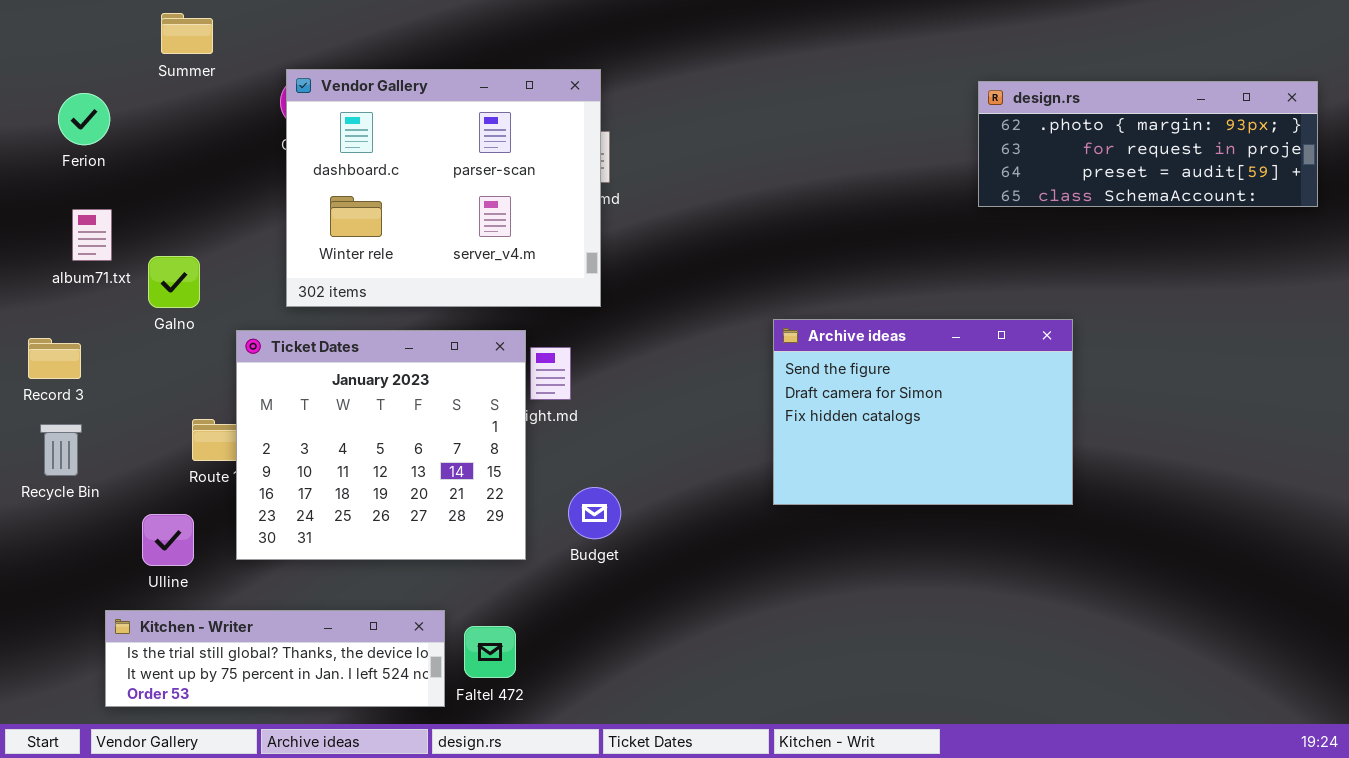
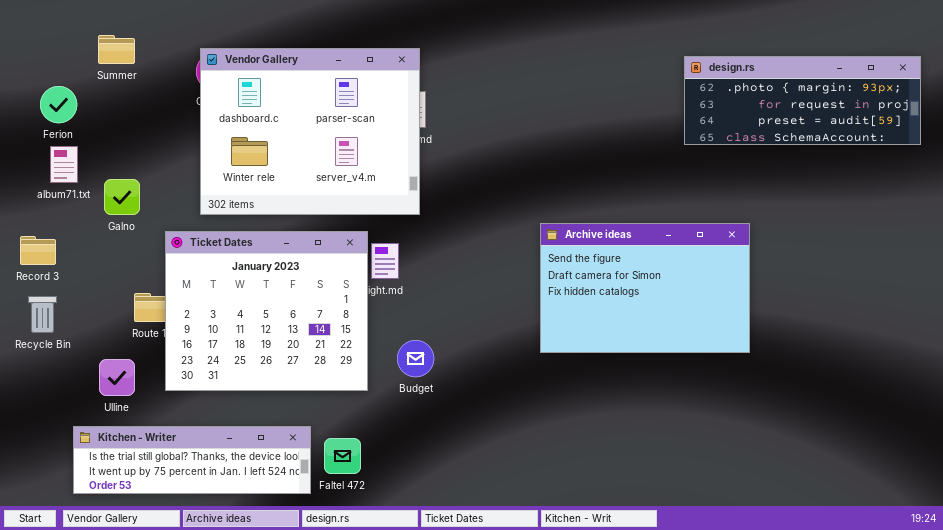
Summer: [161,13,213,54] -> [98,35,135,64], moved
Ferion: [58,93,110,145] -> [40,86,77,123], moved

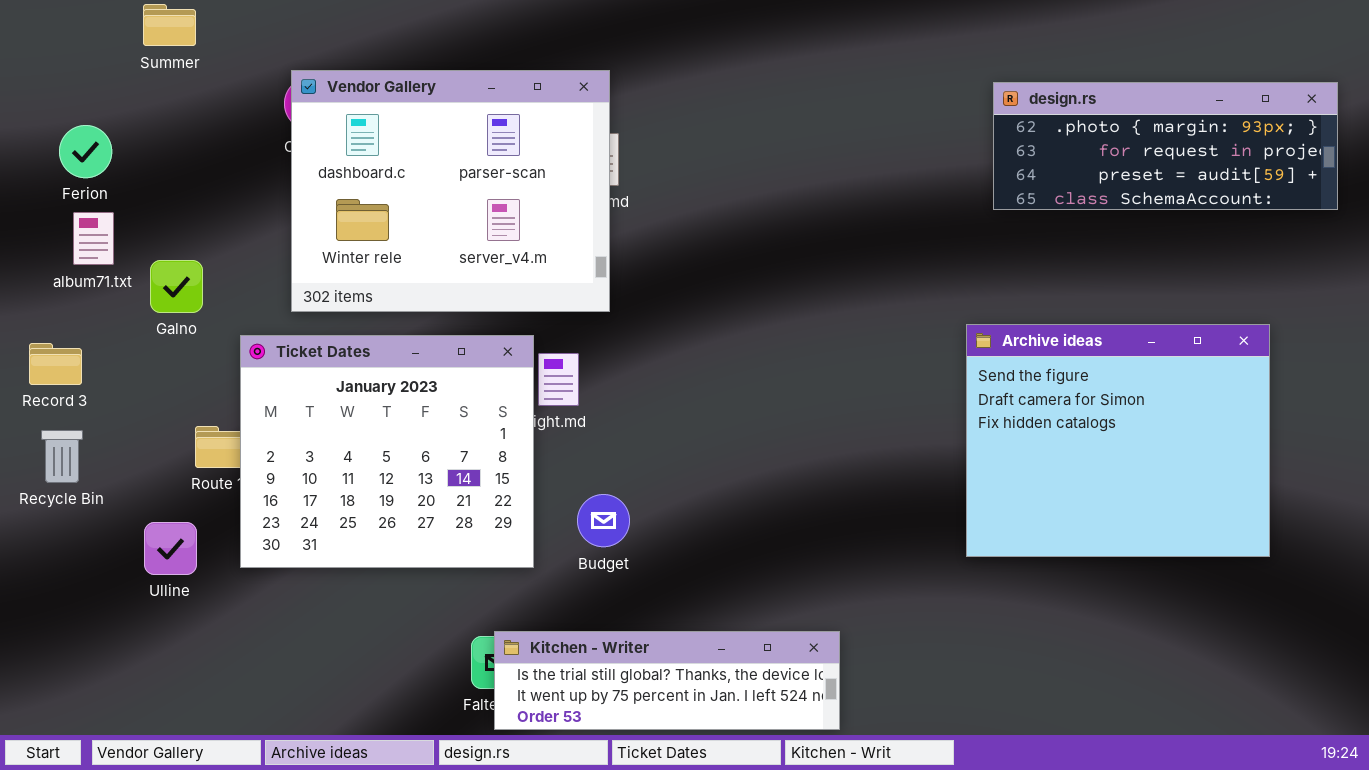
Summer: [98,35,135,64] -> [143,4,196,46], moved
Archive ideas: [540,223,750,353] -> [966,324,1270,557], moved, resized
Kitchen - Writer: [73,426,311,494] -> [494,631,840,730], moved

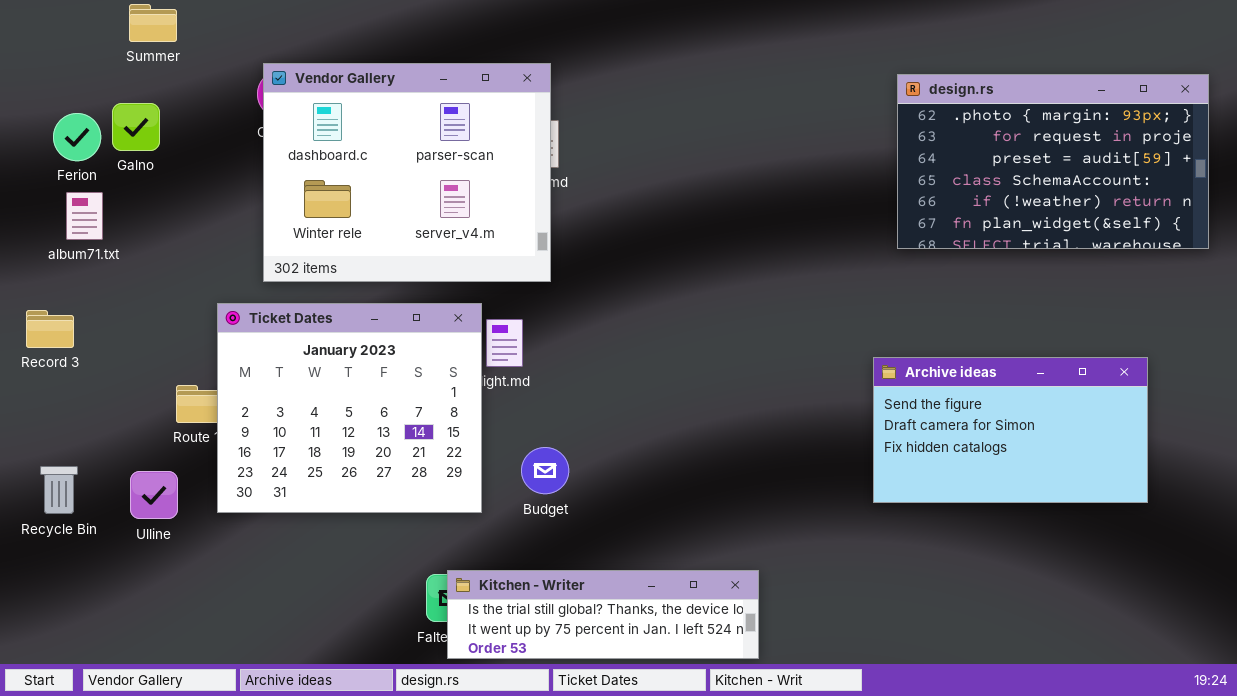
design.rs: [993,82,1338,210] -> [897,74,1209,249], resized
Galno: [150,260,203,313] -> [112,103,160,151], moved
Archive ideas: [966,324,1270,557] -> [873,357,1148,503], resized
Recycle Bin: [41,430,83,483] -> [40,466,78,514], moved

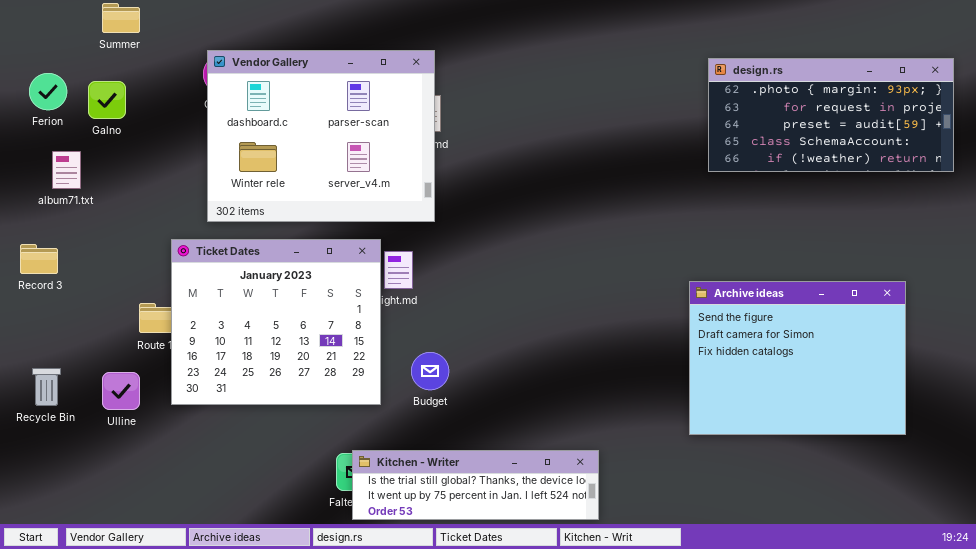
design.rs: [897,74,1209,249] -> [708,58,954,172], resized
Ferion: [53,113,101,161] -> [29,73,67,110], moved
Archive ideas: [873,357,1148,503] -> [689,281,906,435], resized

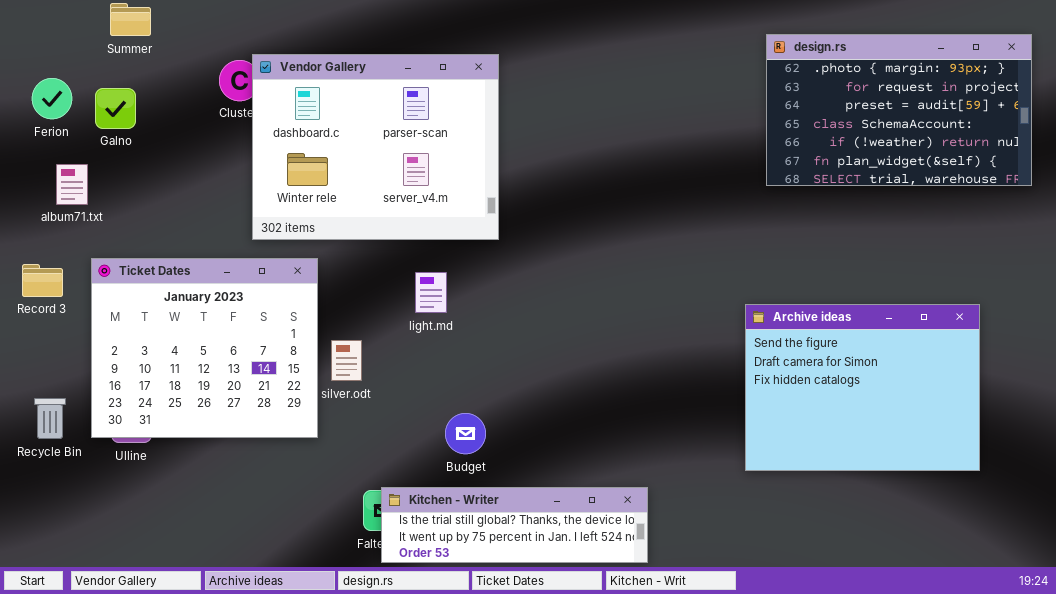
Vendor Gallery: [207,50,435,222] -> [252,54,499,240], moved
design.rs: [708,58,954,172] -> [766,34,1032,186], resized
Ticket Dates: [171,239,381,405] -> [91,258,318,438], moved
Budget: [411,352,449,390] -> [445,413,486,454], moved

